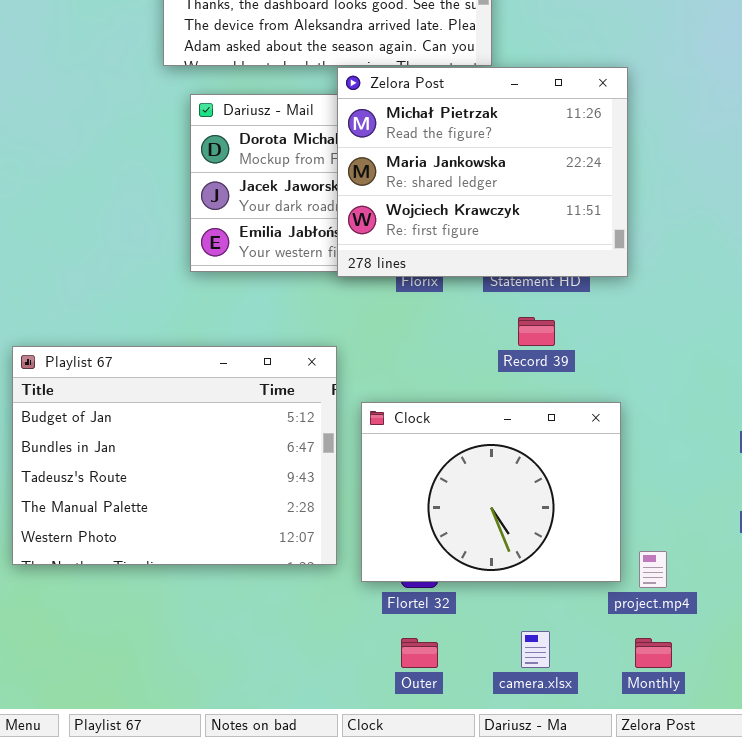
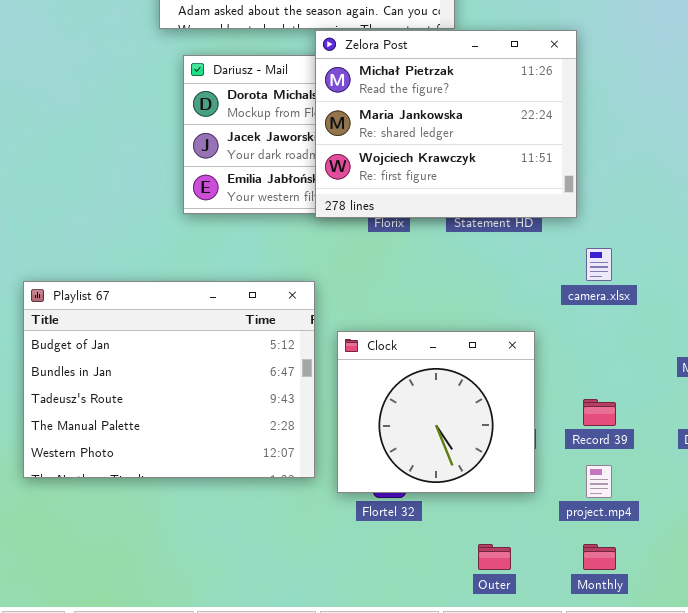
Record 39: [518,317,555,346] -> [583,399,616,426], moved
Clock: [361,402,621,582] -> [337,331,535,493], resized
camera.xlsx: [521,631,550,668] -> [586,248,612,281], moved
Outer: [401,638,438,668] -> [478,544,511,570], moved

